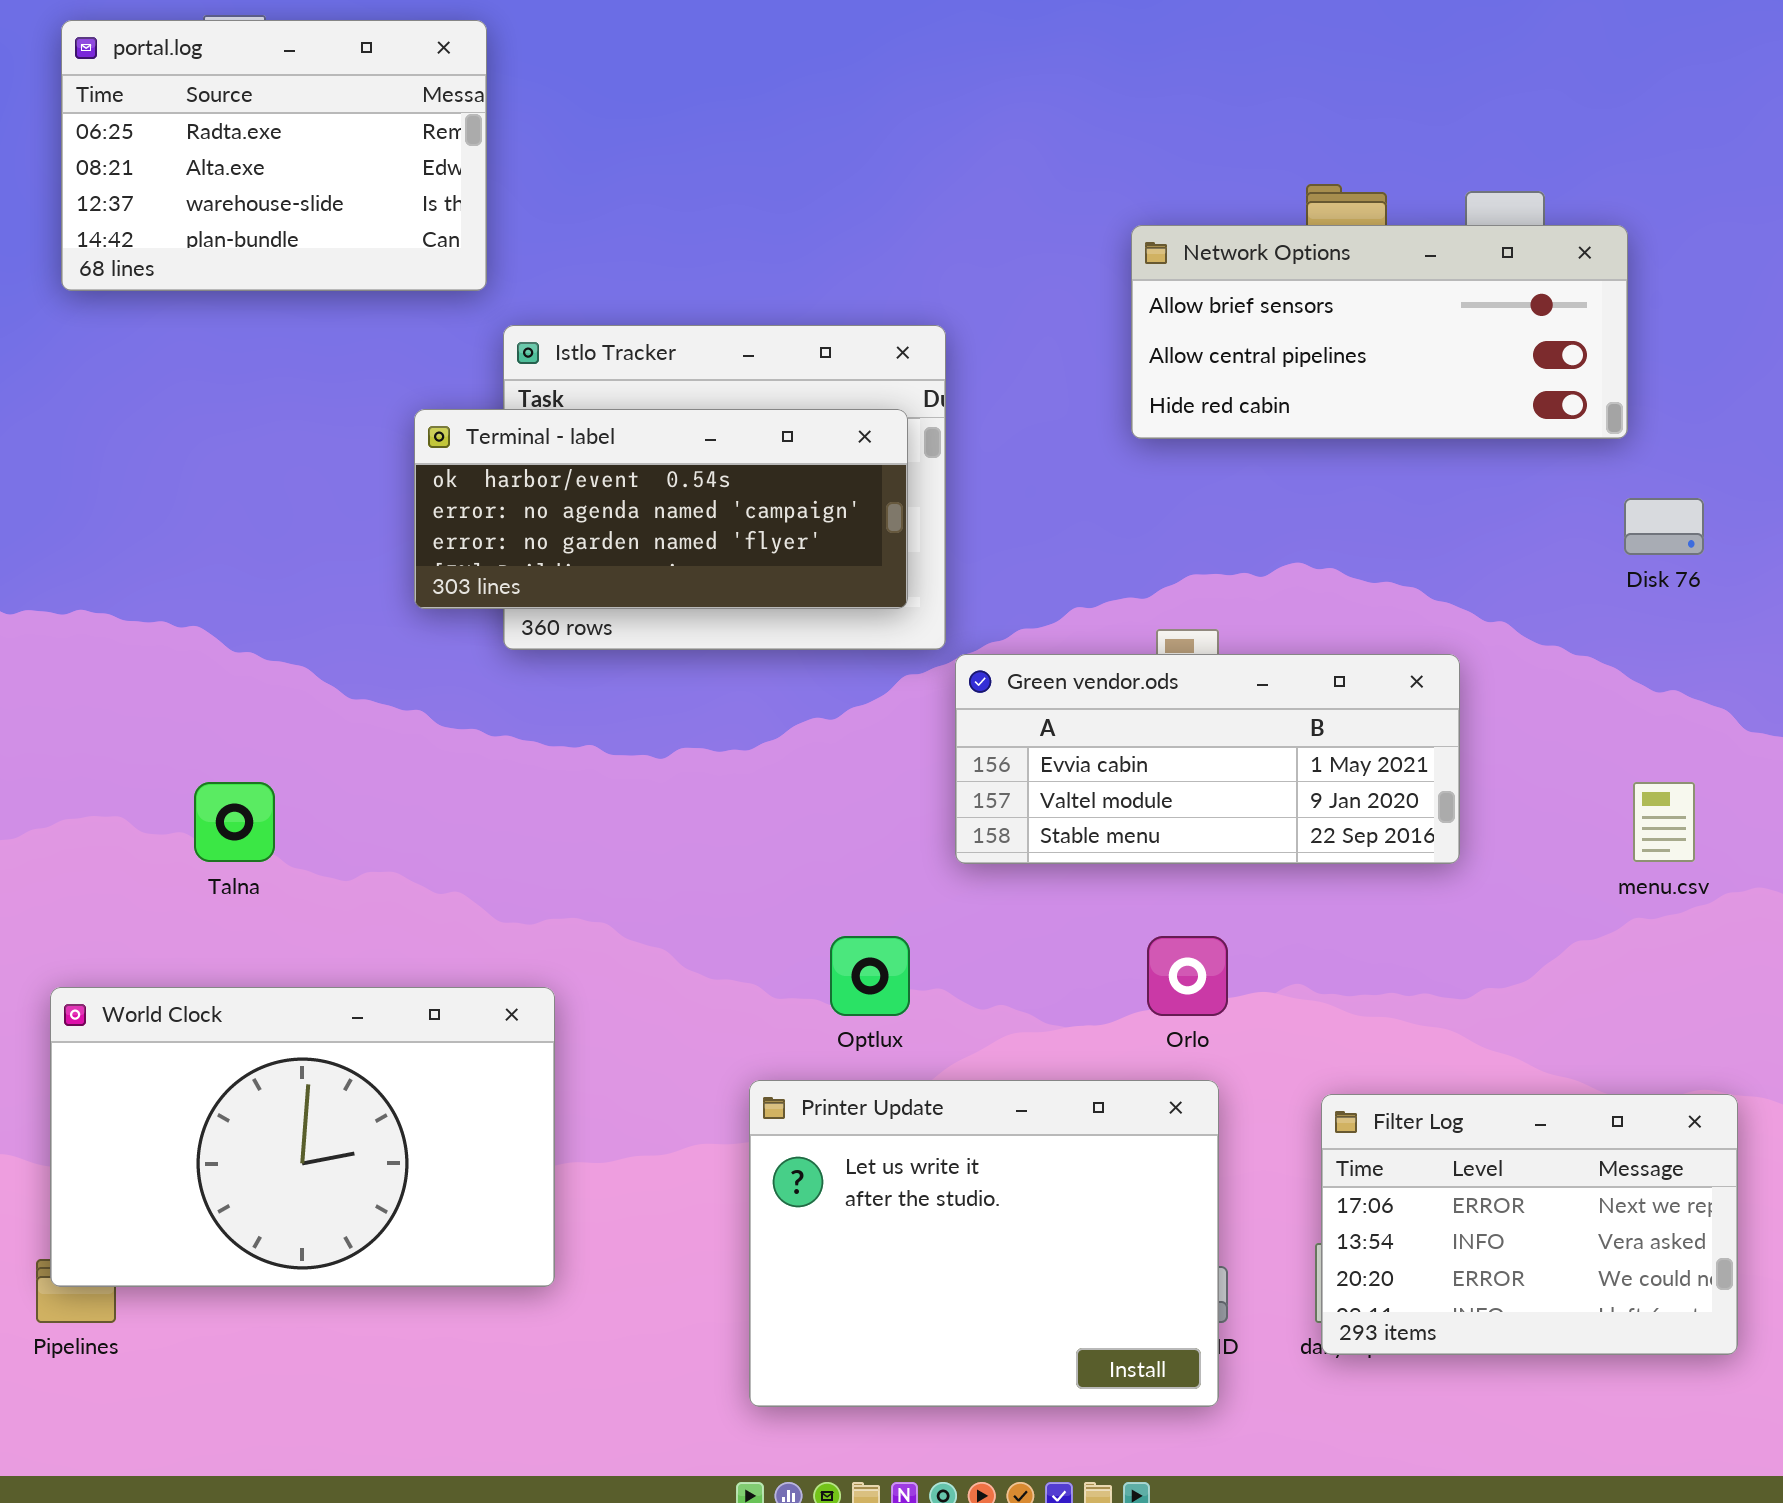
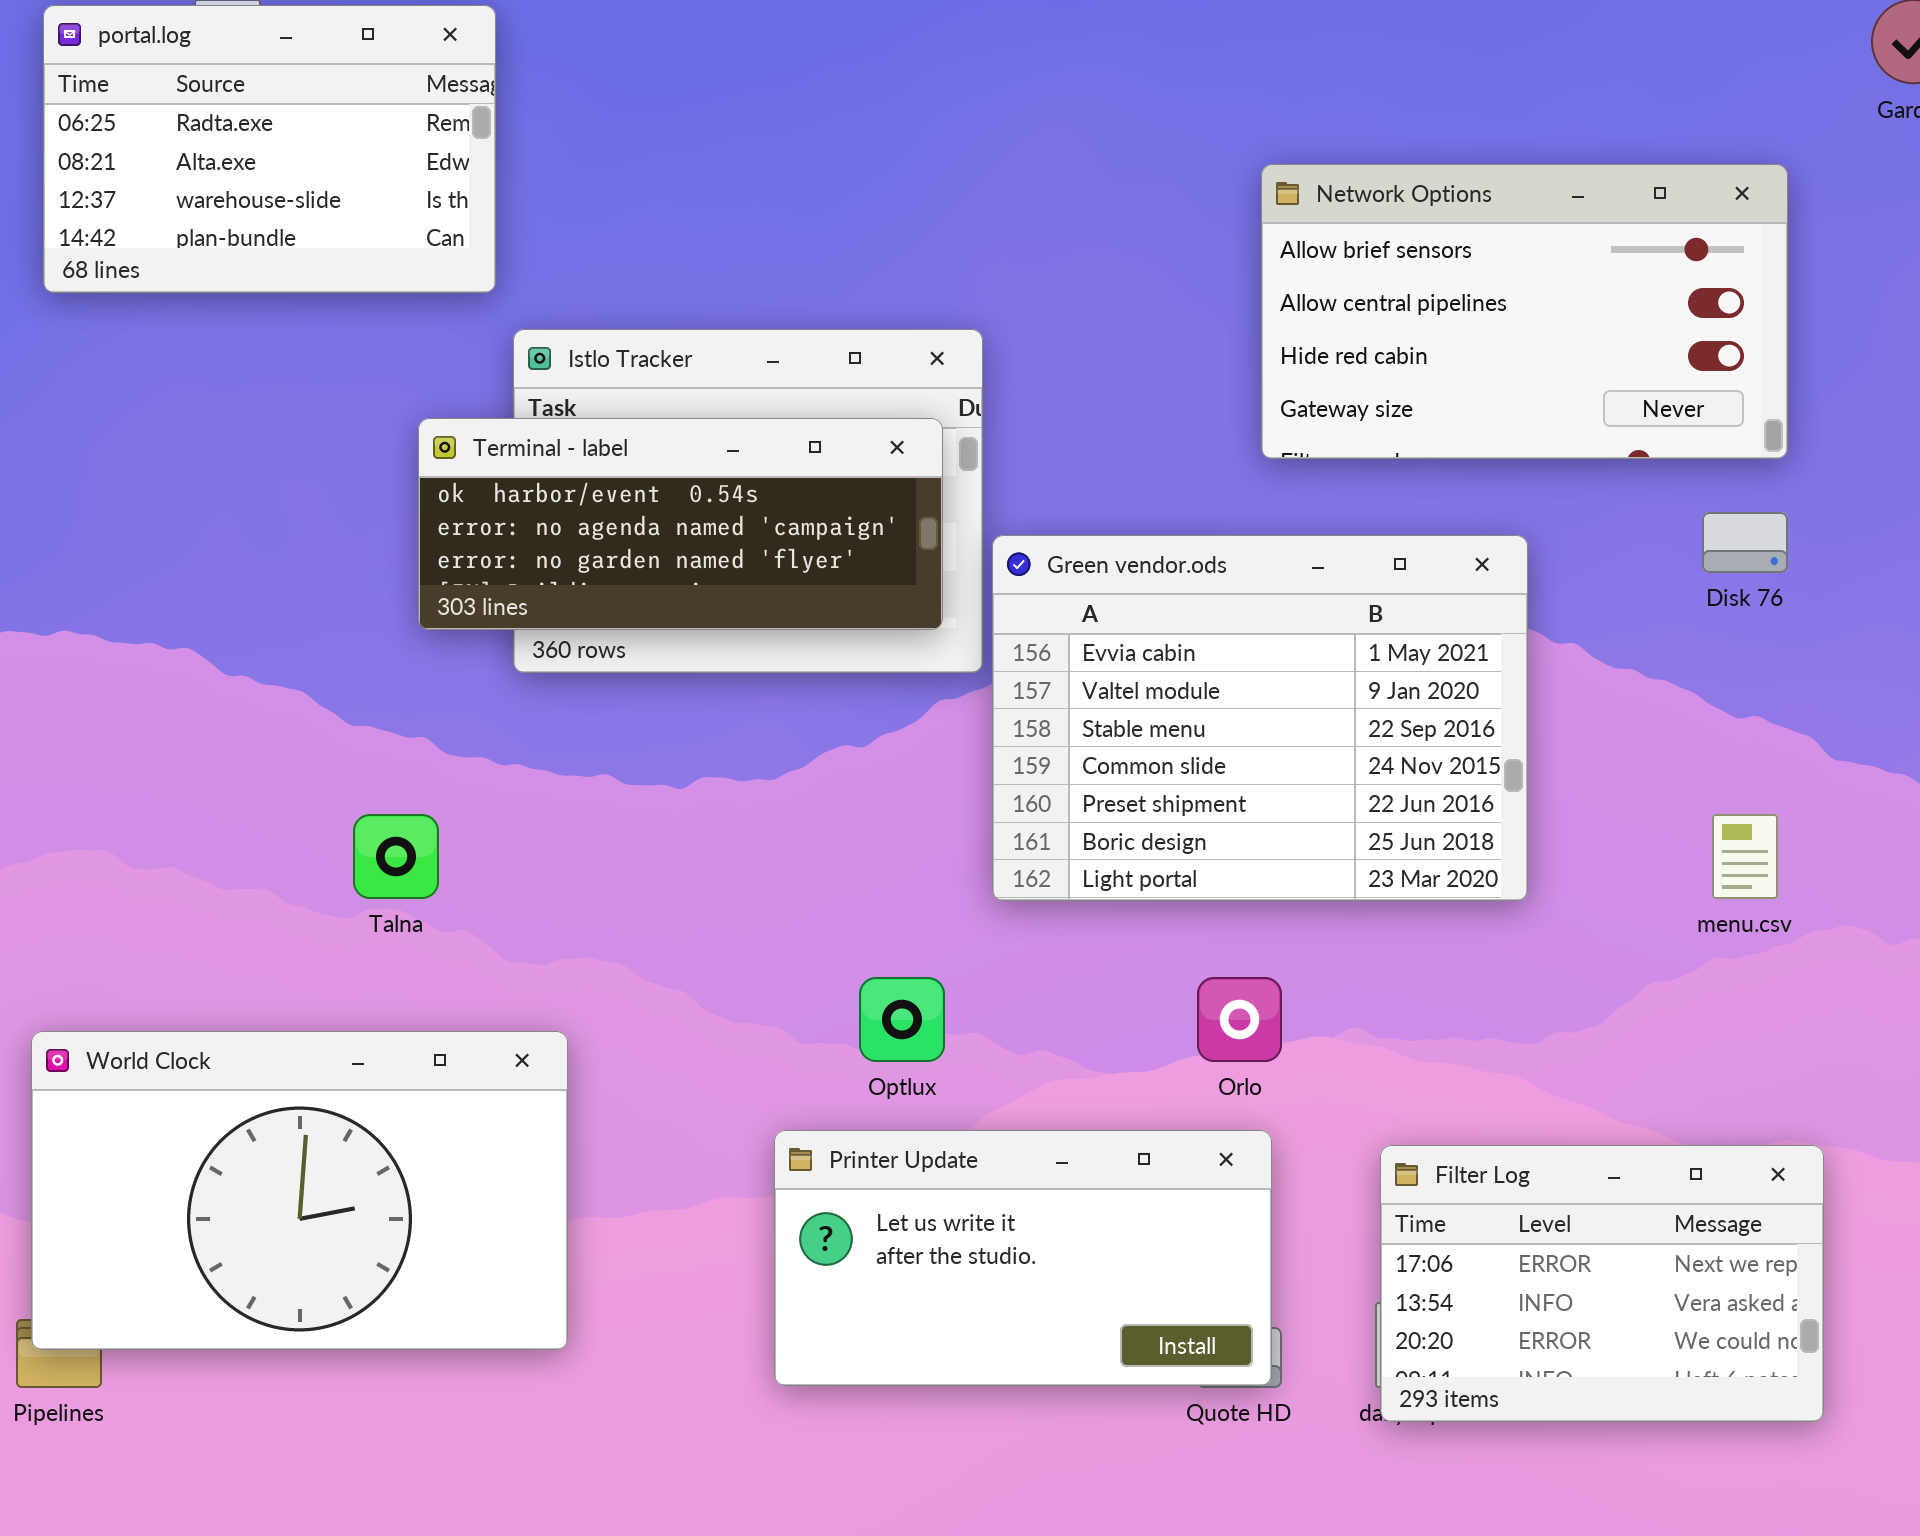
Network Options: [1131,225,1628,439] -> [1261,164,1788,459], moved, resized
Green vendor.ods: [955,654,1460,864] -> [992,535,1528,901], resized
Talna: [194,782,275,862] -> [353,814,439,899], moved
Printer Update: [749,1080,1219,1407] -> [774,1130,1272,1386], resized

